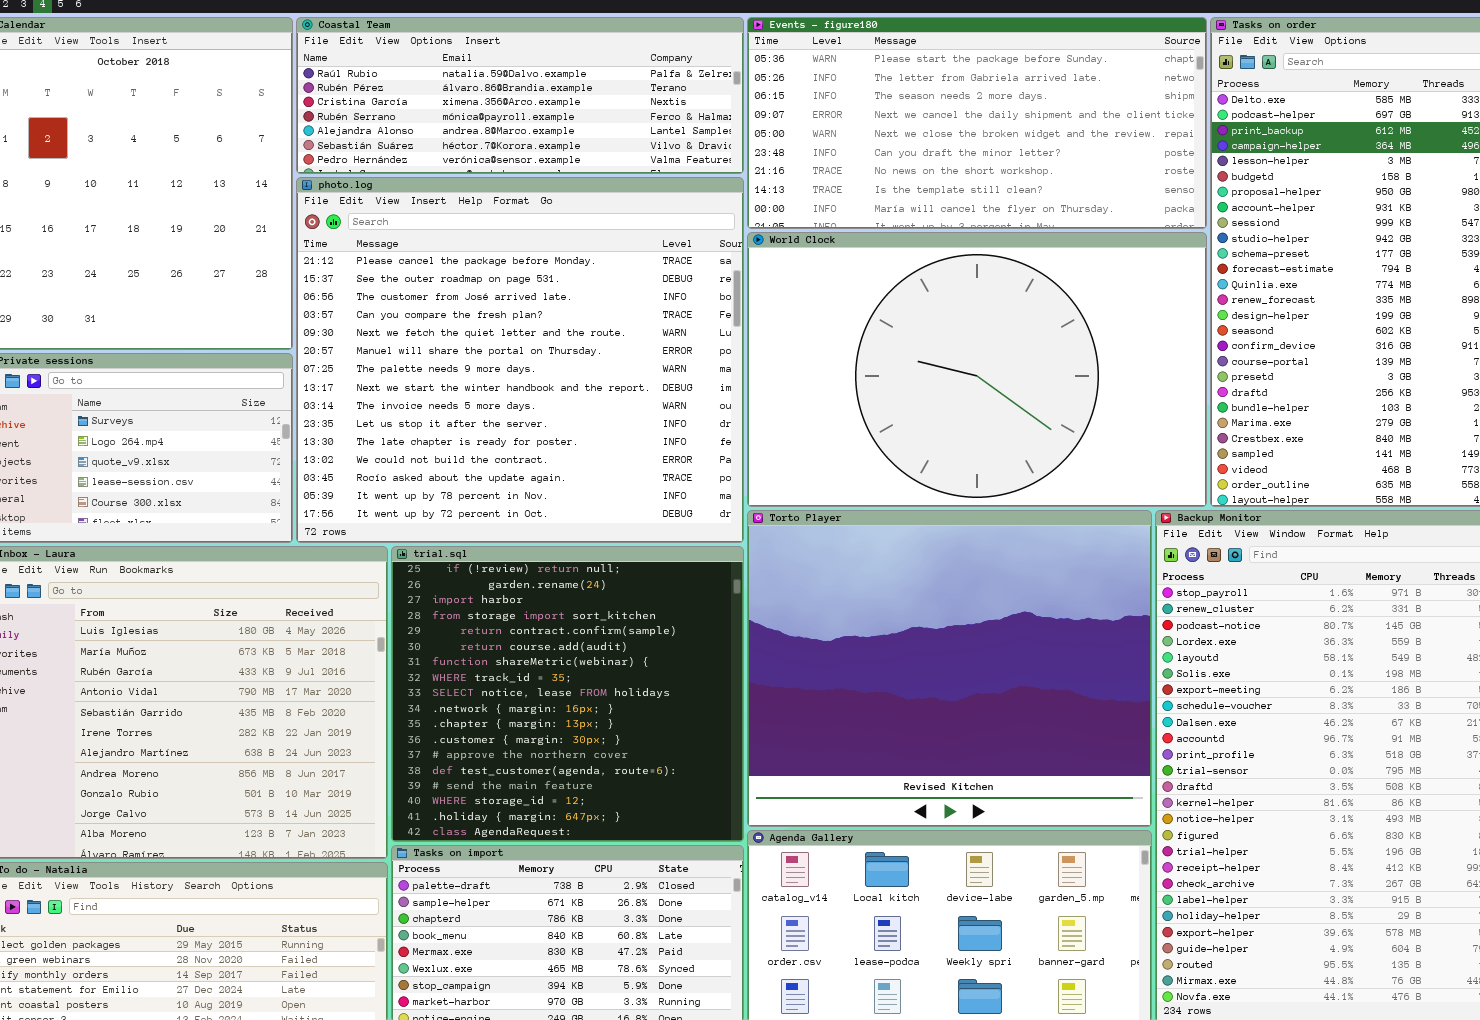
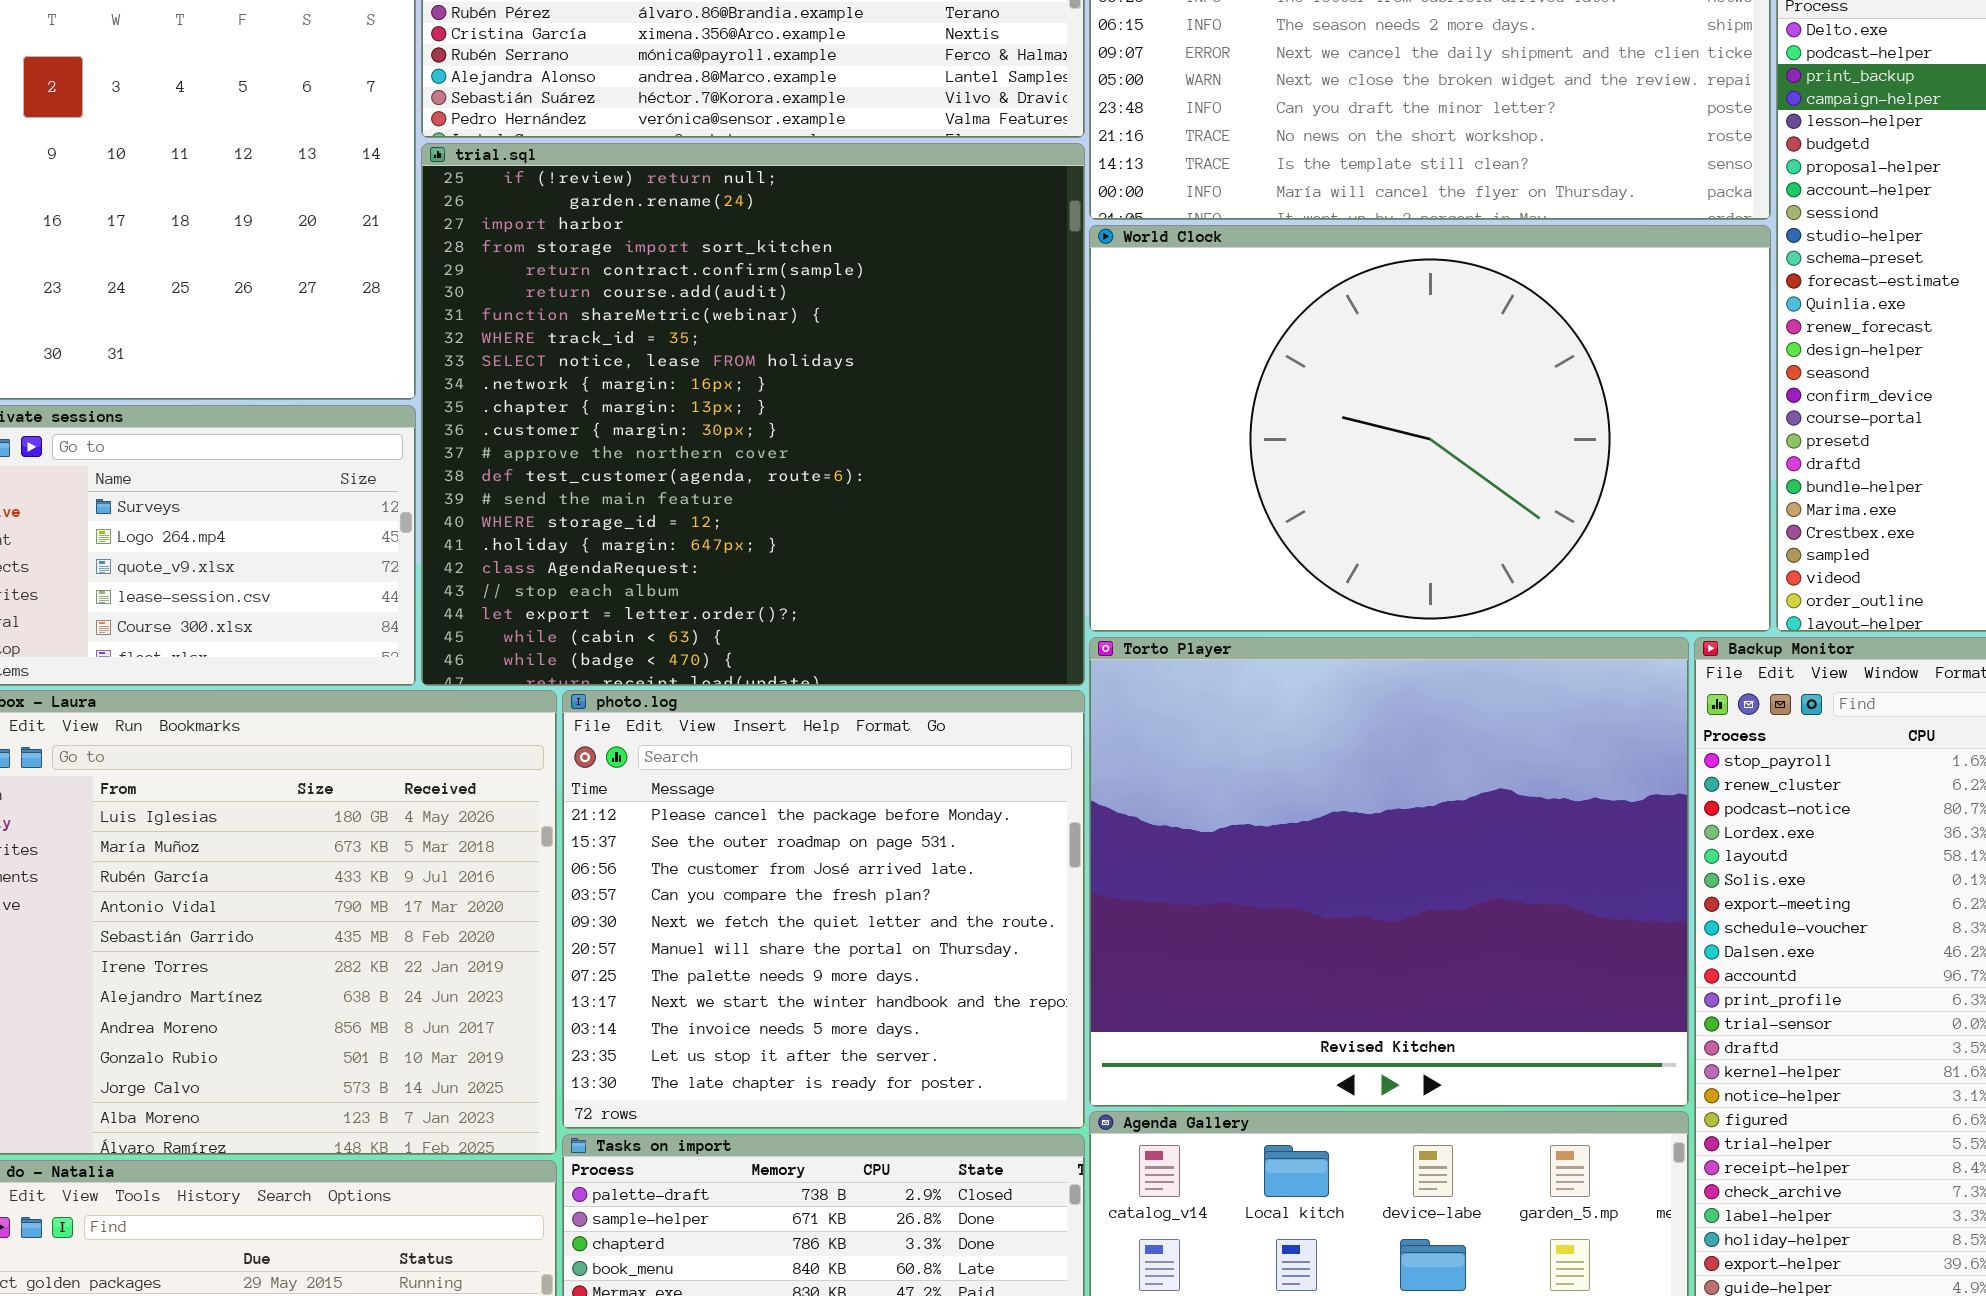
photo.log: [296,177,744,543] -> [562,690,1085,1129], moved, resized
trial.sql: [391,546,744,842] -> [421,143,1085,686], moved, resized

